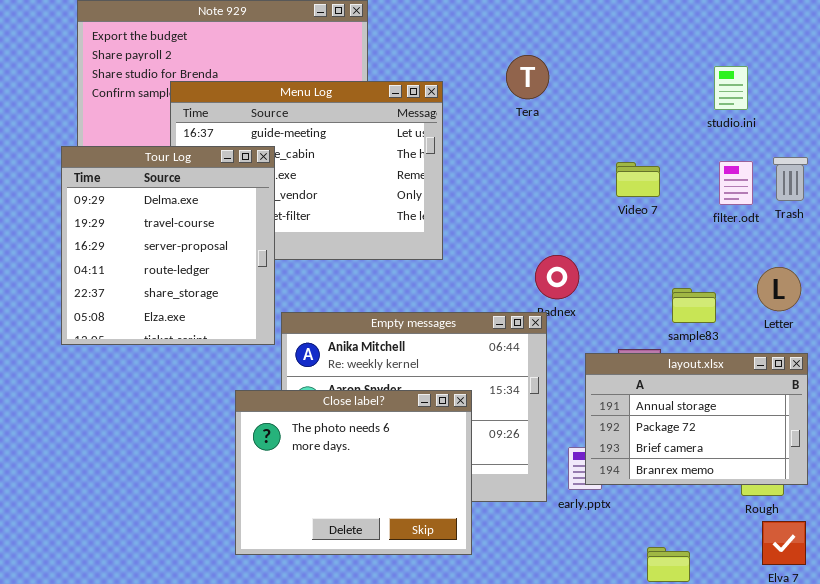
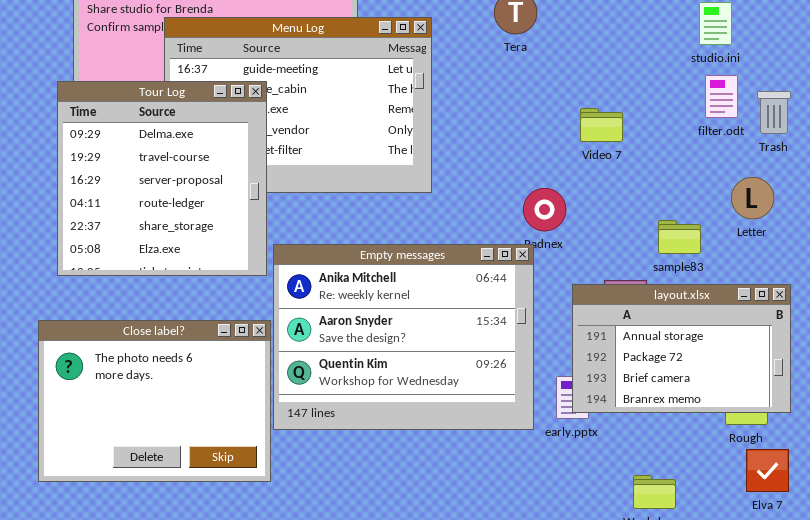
filter.odt: [719,161,753,205] -> [705,75,738,118], moved
Video 7: [616,162,660,197] -> [580,108,623,142], moved
Letter: [757,267,801,311] -> [731,177,774,219], moved
Close label?: [235,390,472,555] -> [38,320,271,482], moved

